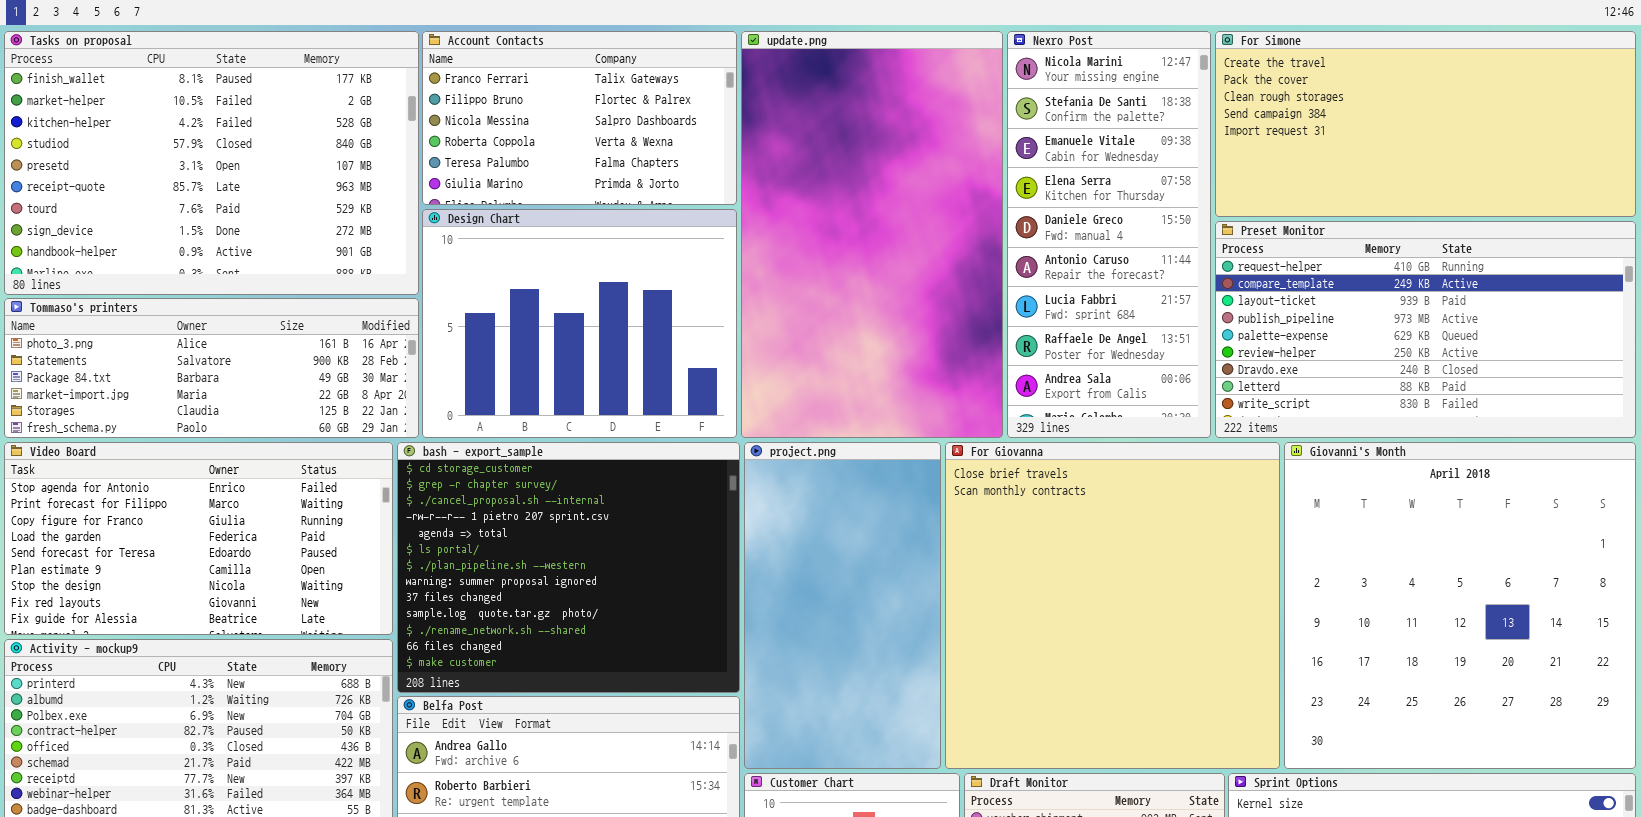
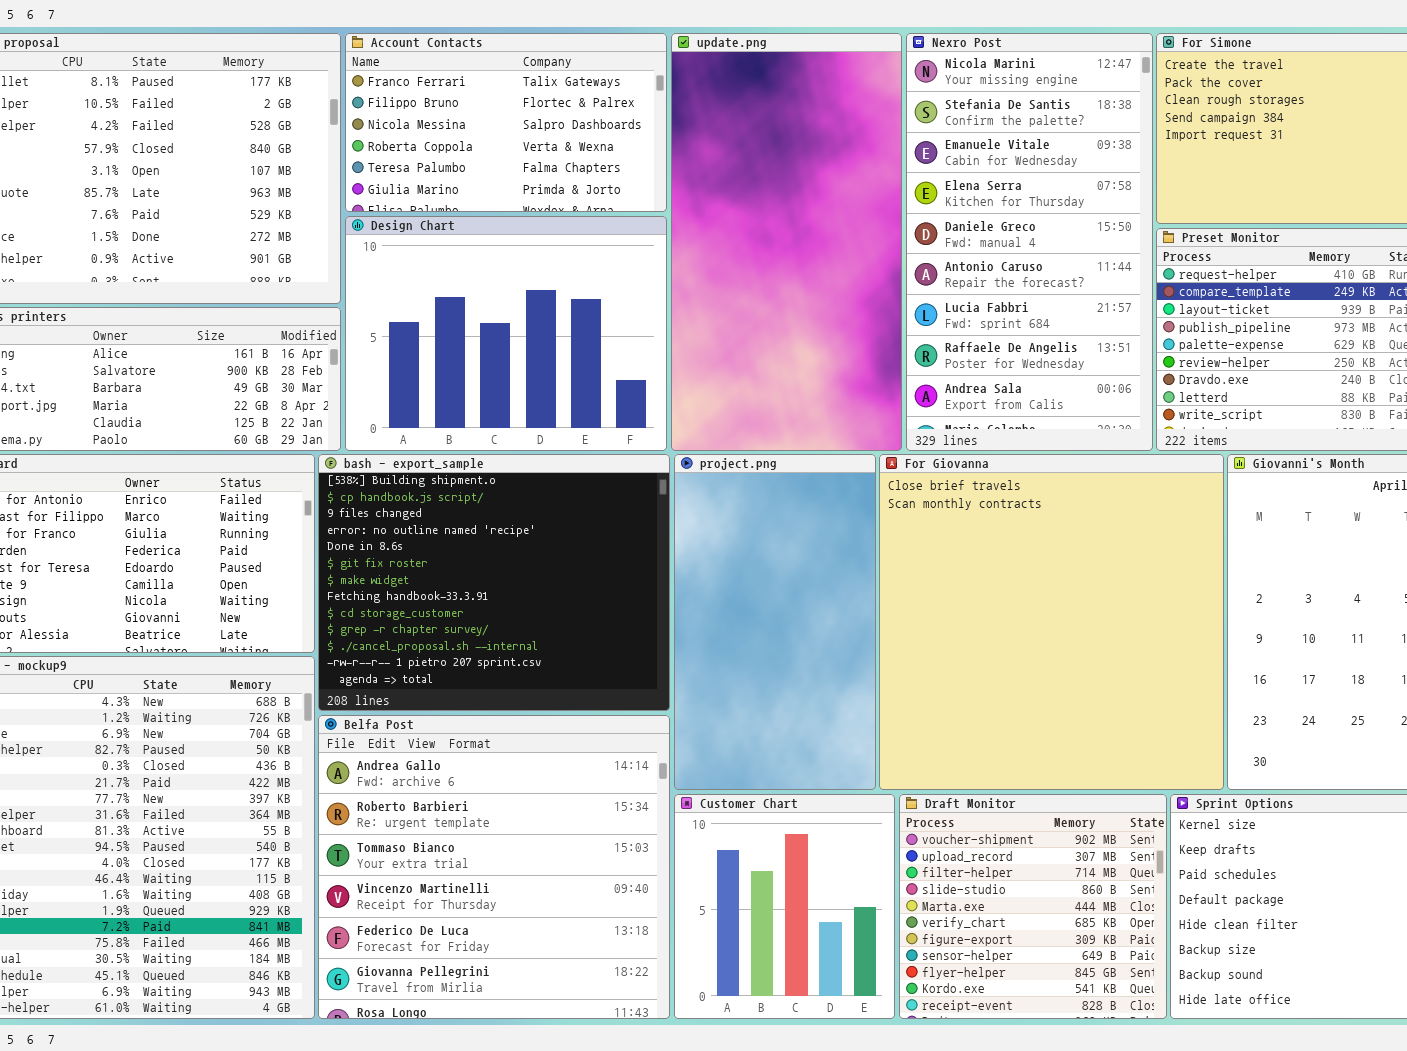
update.png: [741,31,1003,438] -> [671,33,902,451], resized
Nexro Post: [1007,31,1211,438] -> [906,33,1153,451], resized
bash - export_sample: [397,442,740,693] -> [318,454,670,711], scrolled up 8 rows

